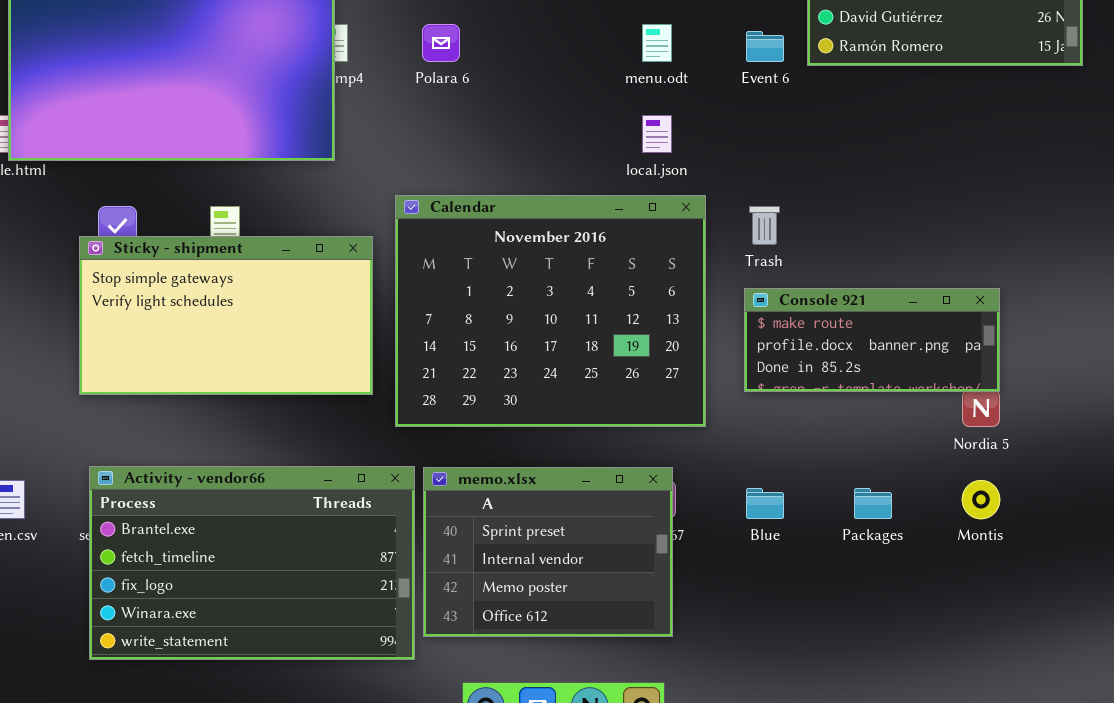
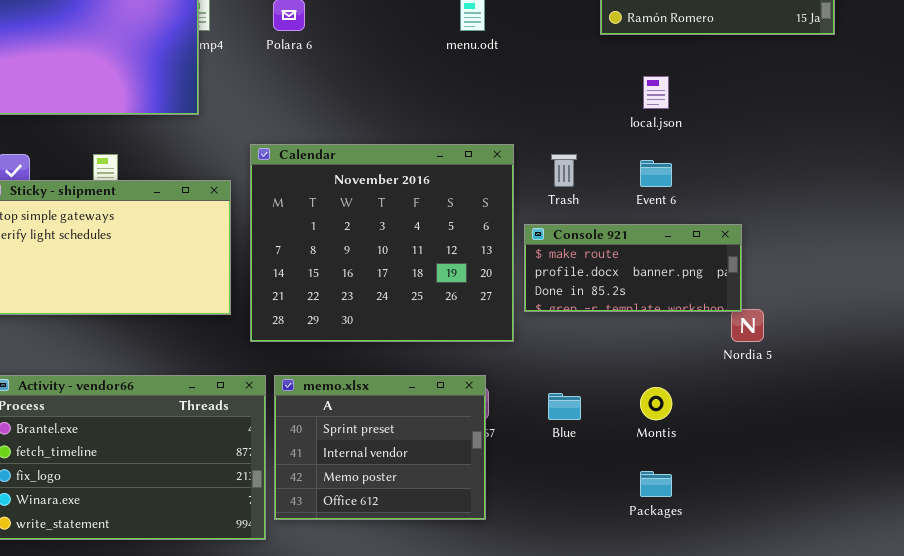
Event 6: [746,31,784,62] -> [640,160,672,187], moved
local.json: [642,115,672,153] -> [643,76,669,109], moved
Console 921: [744,288,1000,392] -> [524,224,742,312], moved
Montis: [962,480,1000,519] -> [640,387,672,420], moved
Packages: [854,488,892,519] -> [640,471,672,497], moved

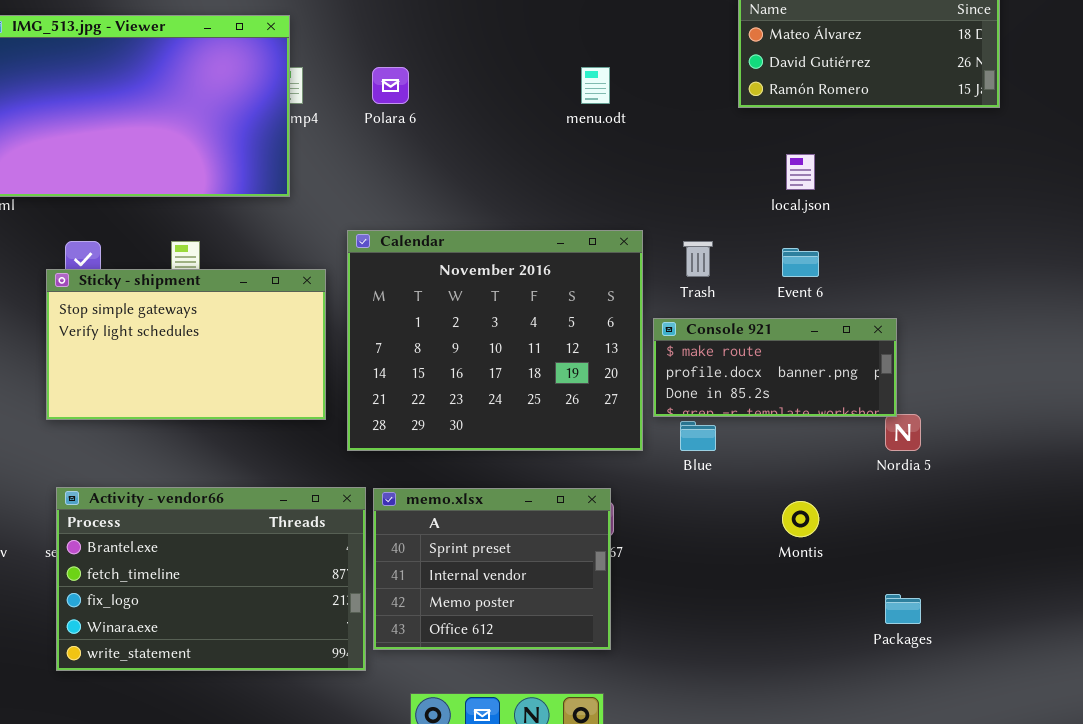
Blue: [548,393,581,420] -> [680,421,716,451], moved
Packages: [640,471,672,497] -> [885,594,921,624], moved

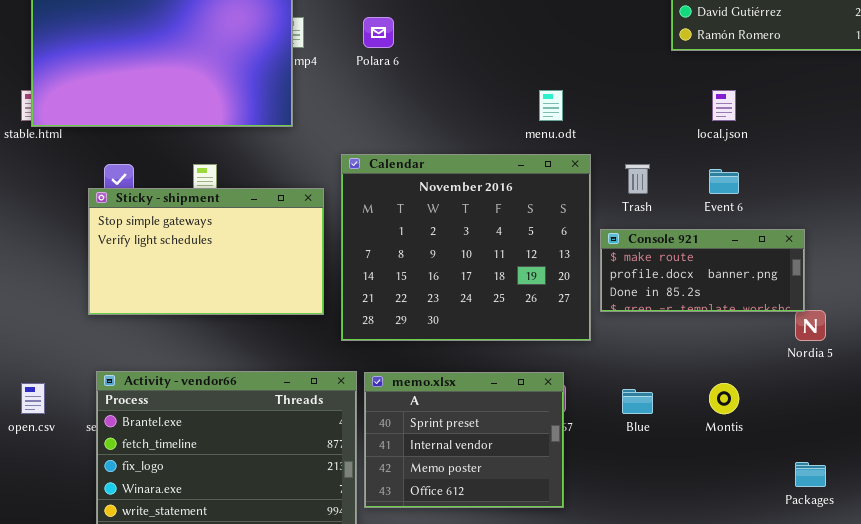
menu.odt: [581,67,610,104] -> [539,90,563,121], moved
Blue: [680,421,716,451] -> [622,389,653,414], moved

